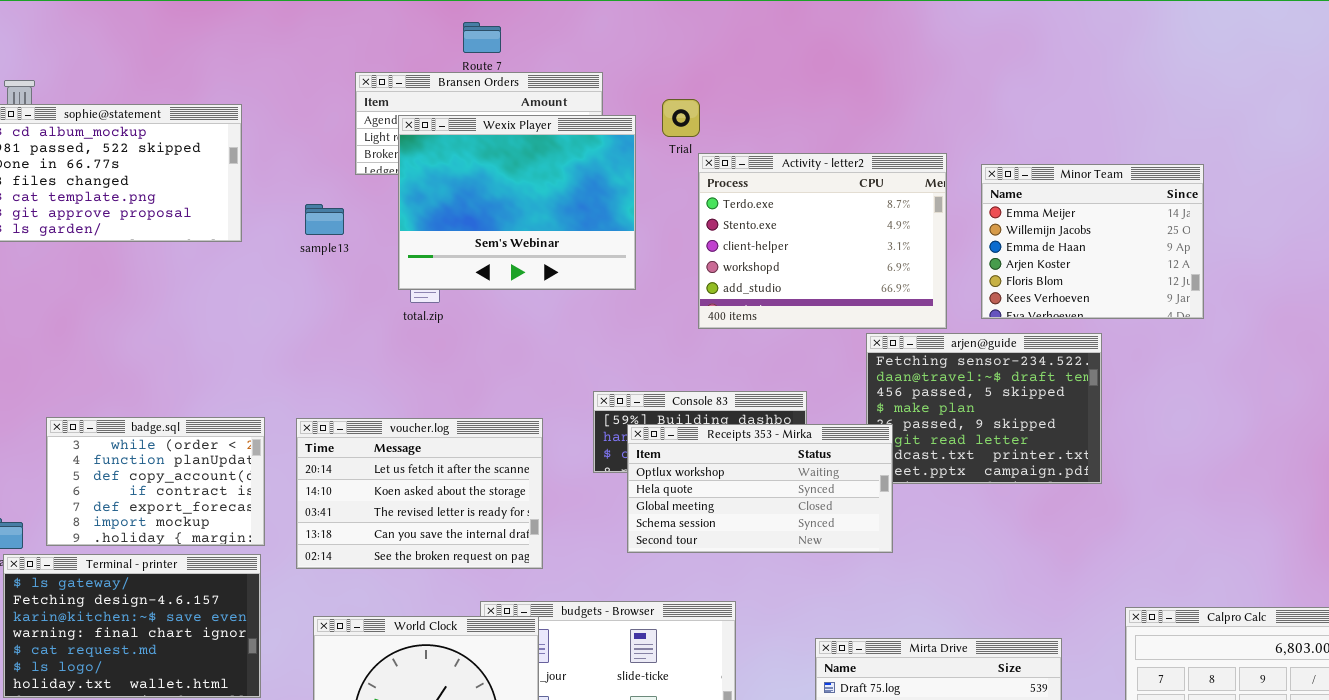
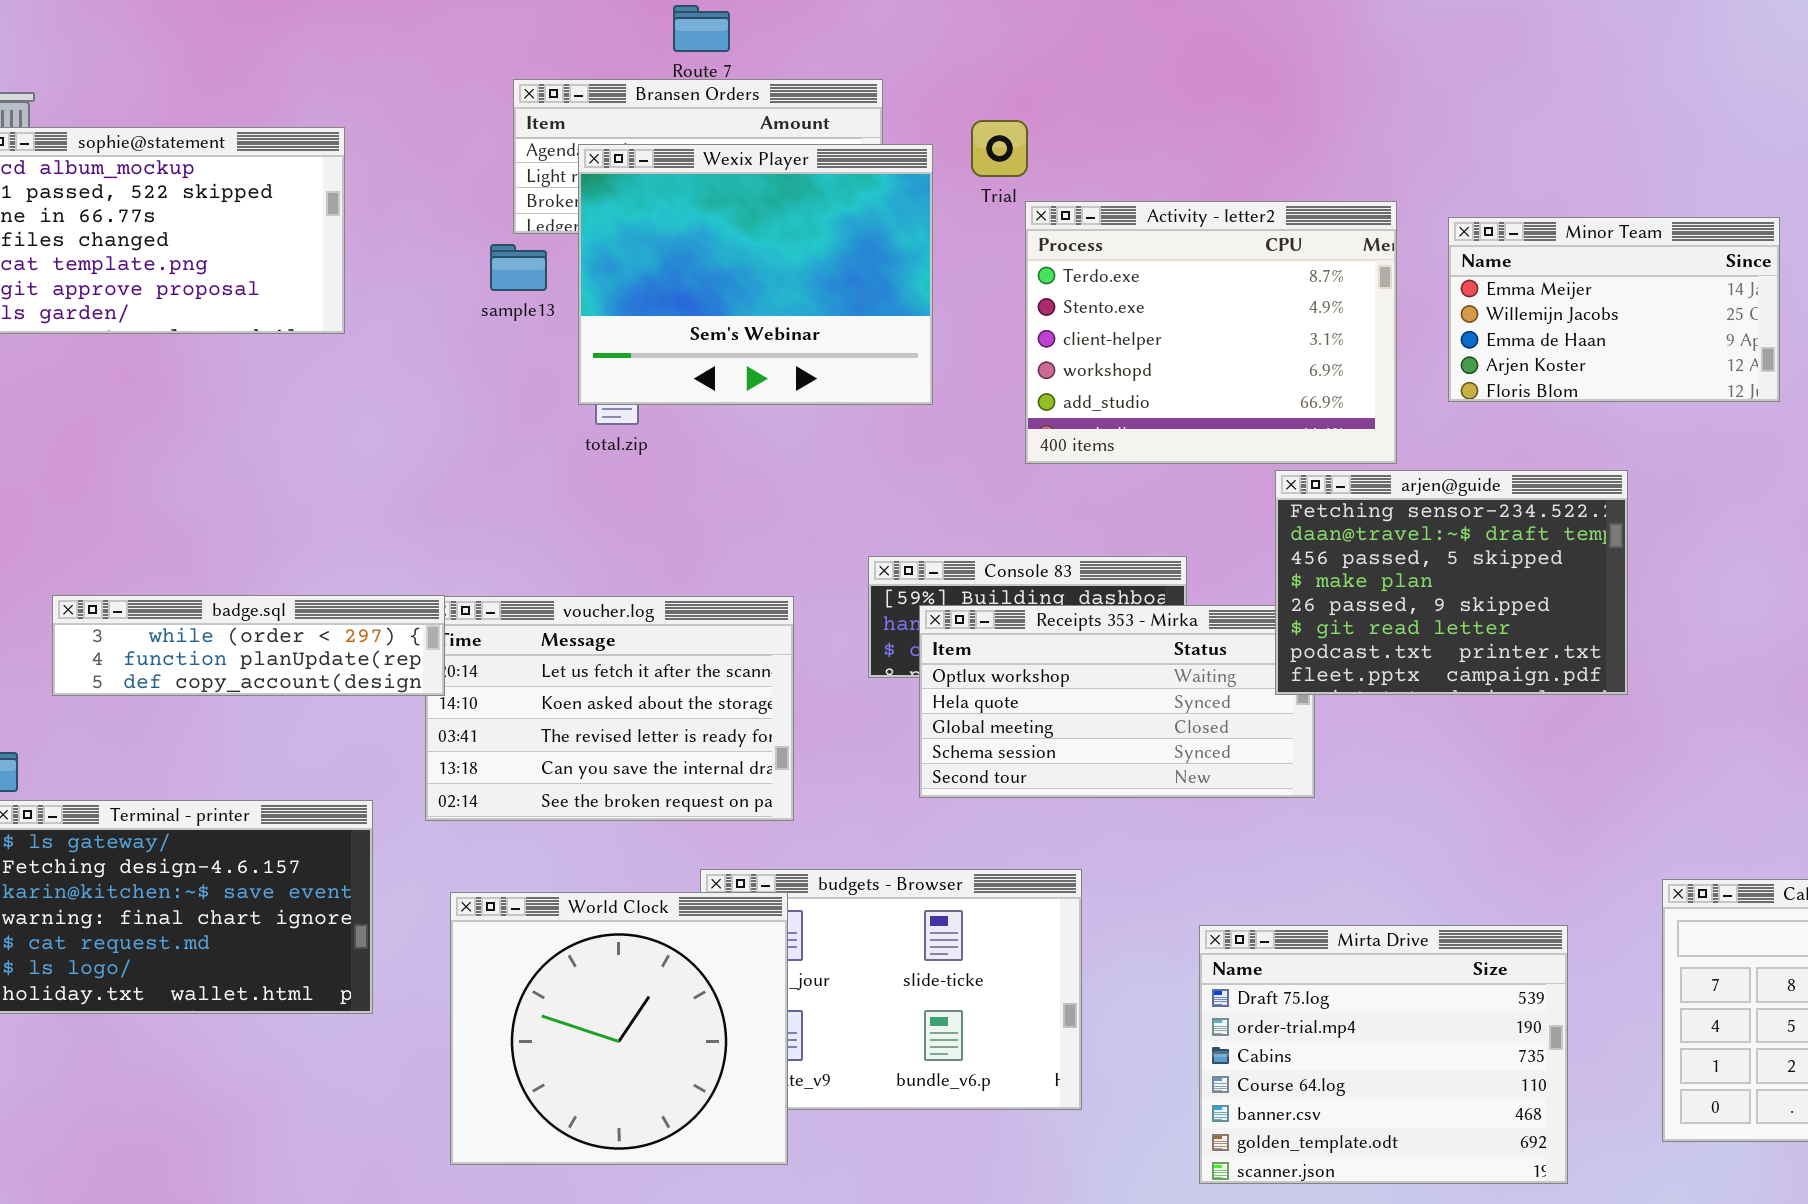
Minor Team: [981,164,1204,319] -> [1448,217,1780,402], resized
sample13: [305,204,344,235] -> [490,244,547,291], moved
arjen@guide: [866,333,1102,484] -> [1275,470,1628,695], raised
badge.sql: [46,417,265,546] -> [52,595,445,696], resized

